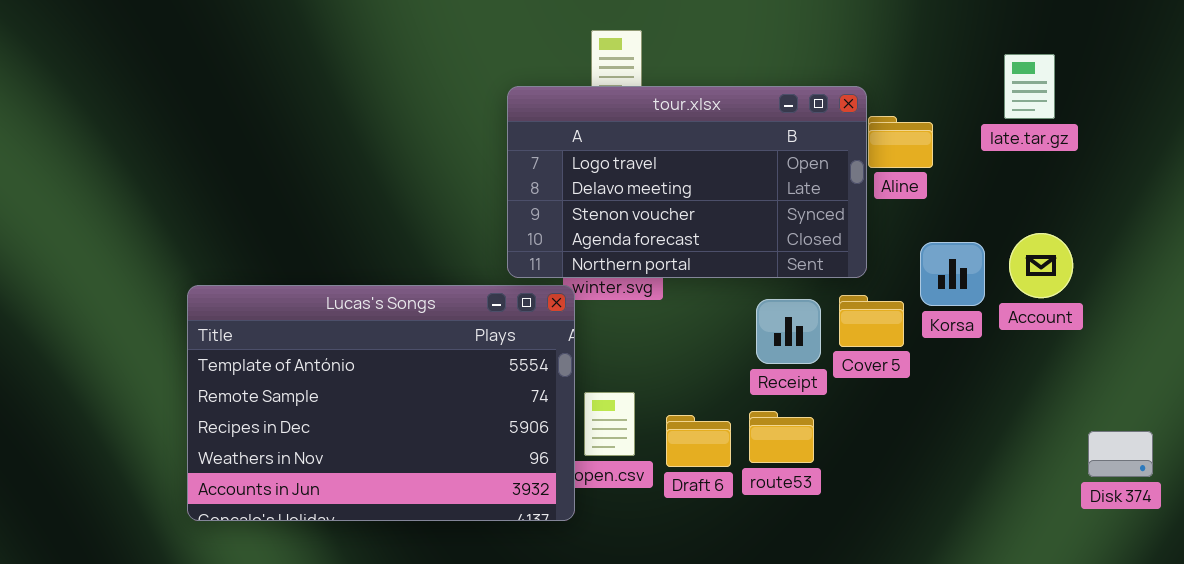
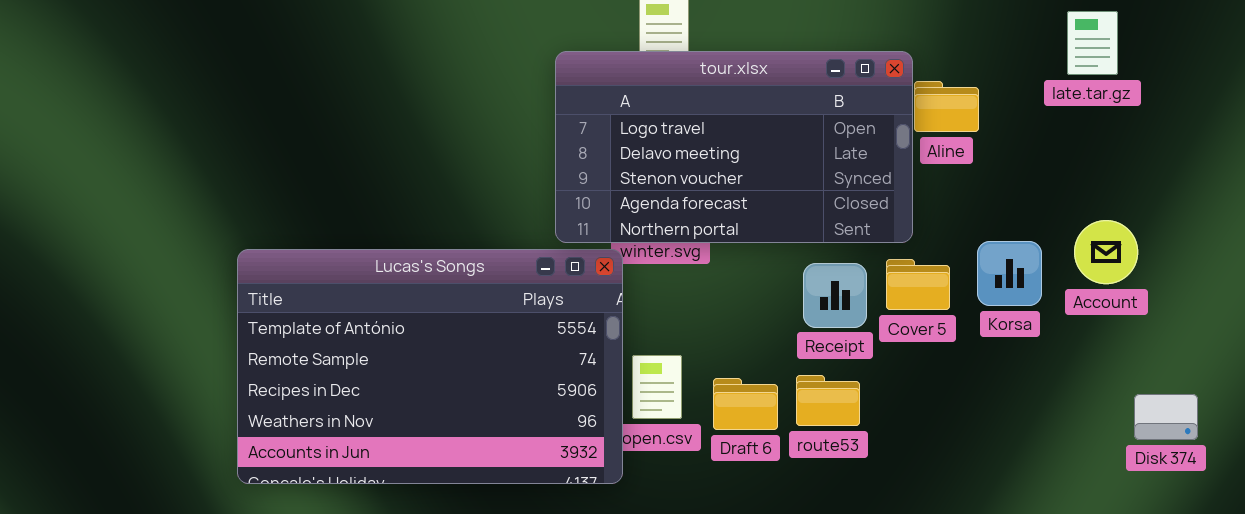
late.tar.gz: [1004,54,1055,119] -> [1067,11,1118,75], moved
Account: [1009,233,1073,298] -> [1074,220,1138,284], moved
Korsa: [920,242,985,306] -> [977,241,1042,306], moved

